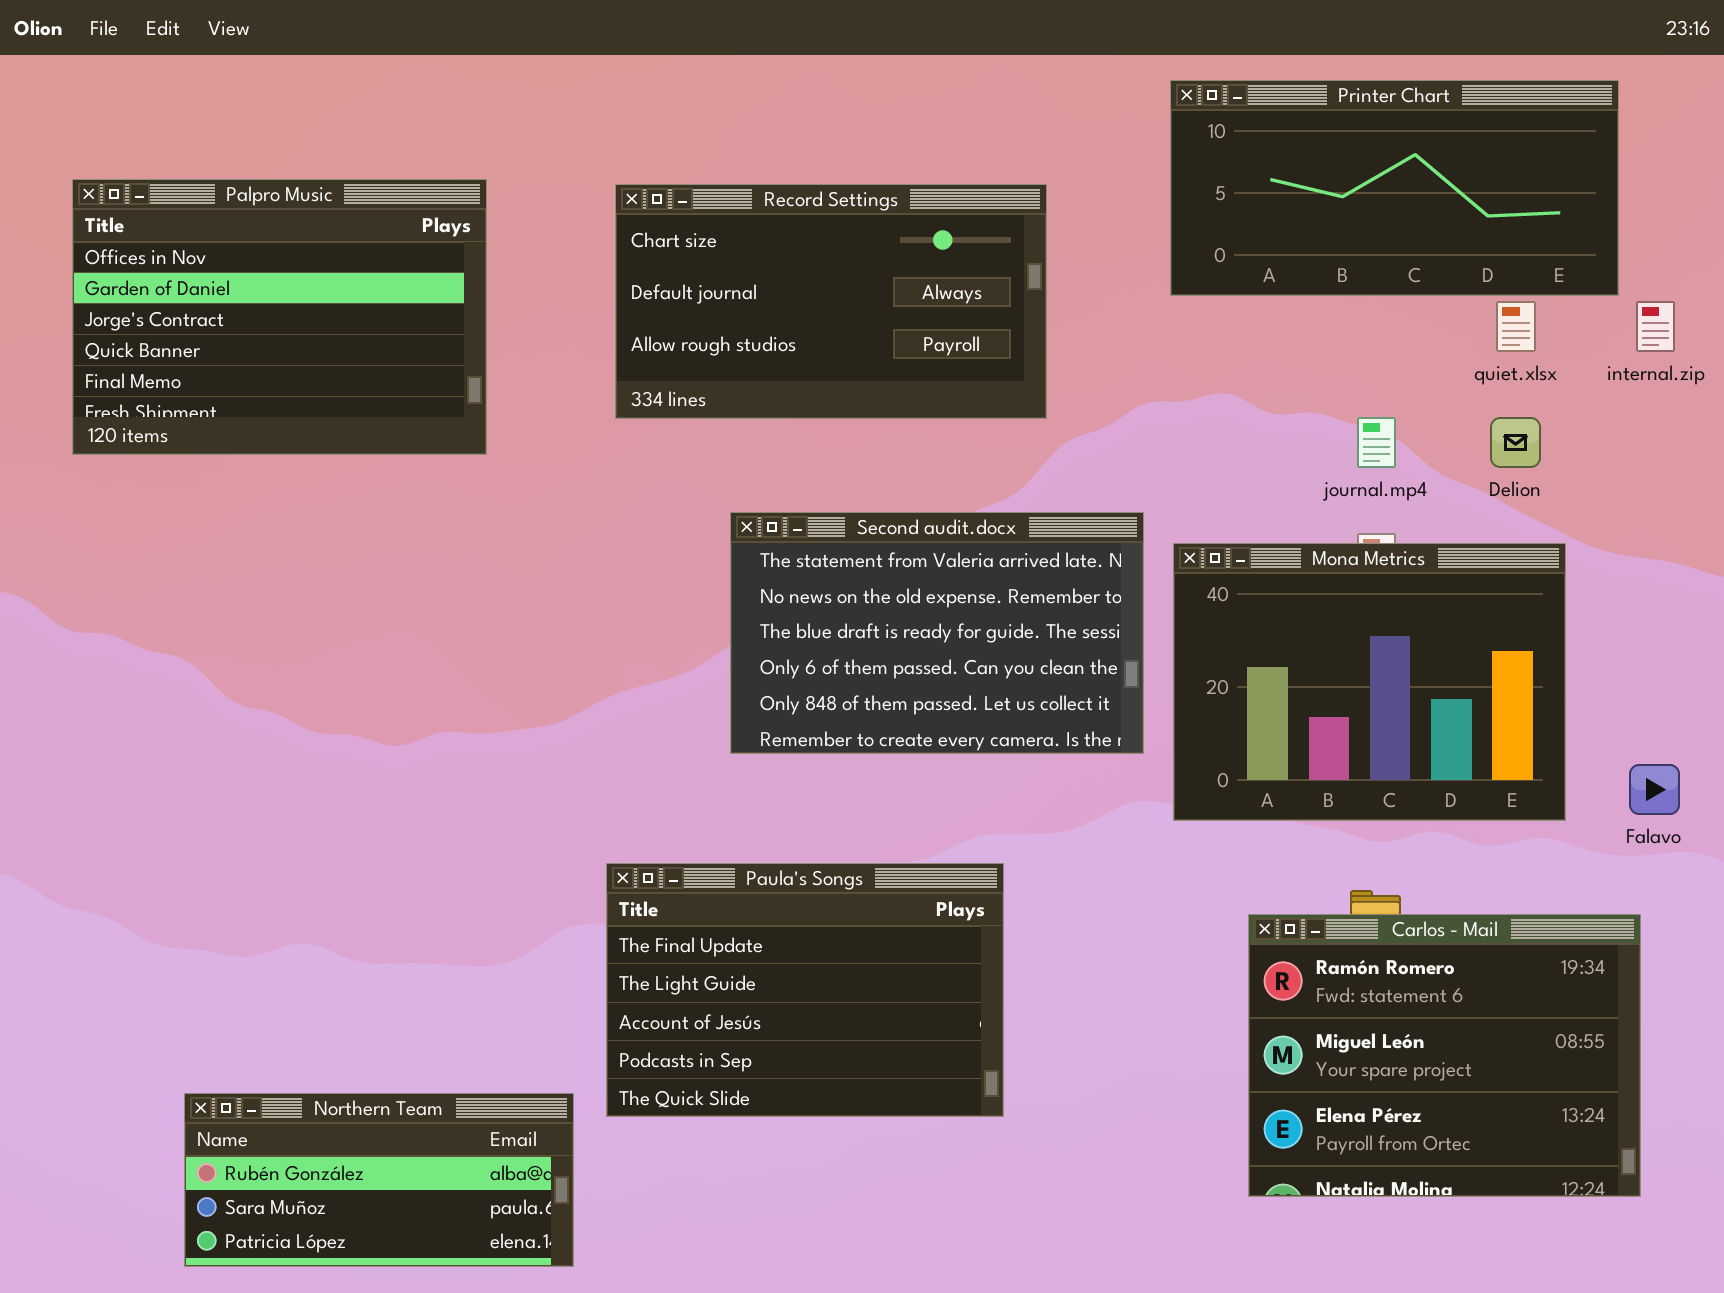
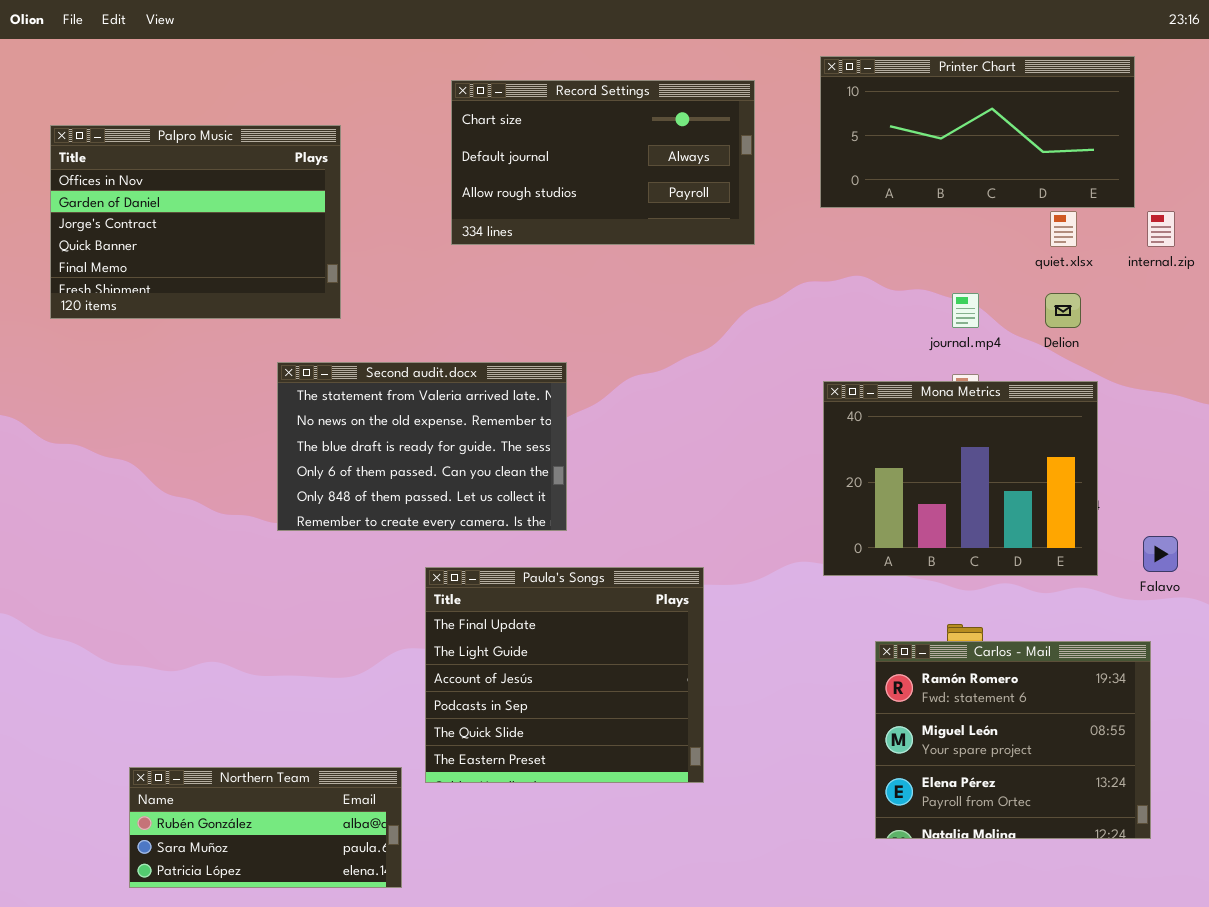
Record Settings: [615,184,1047,419] -> [451,80,755,245], moved
Second audit.docx: [730,512,1144,754] -> [277,362,567,531], moved
Paula's Songs: [606,863,1004,1117] -> [425,567,704,783], resized

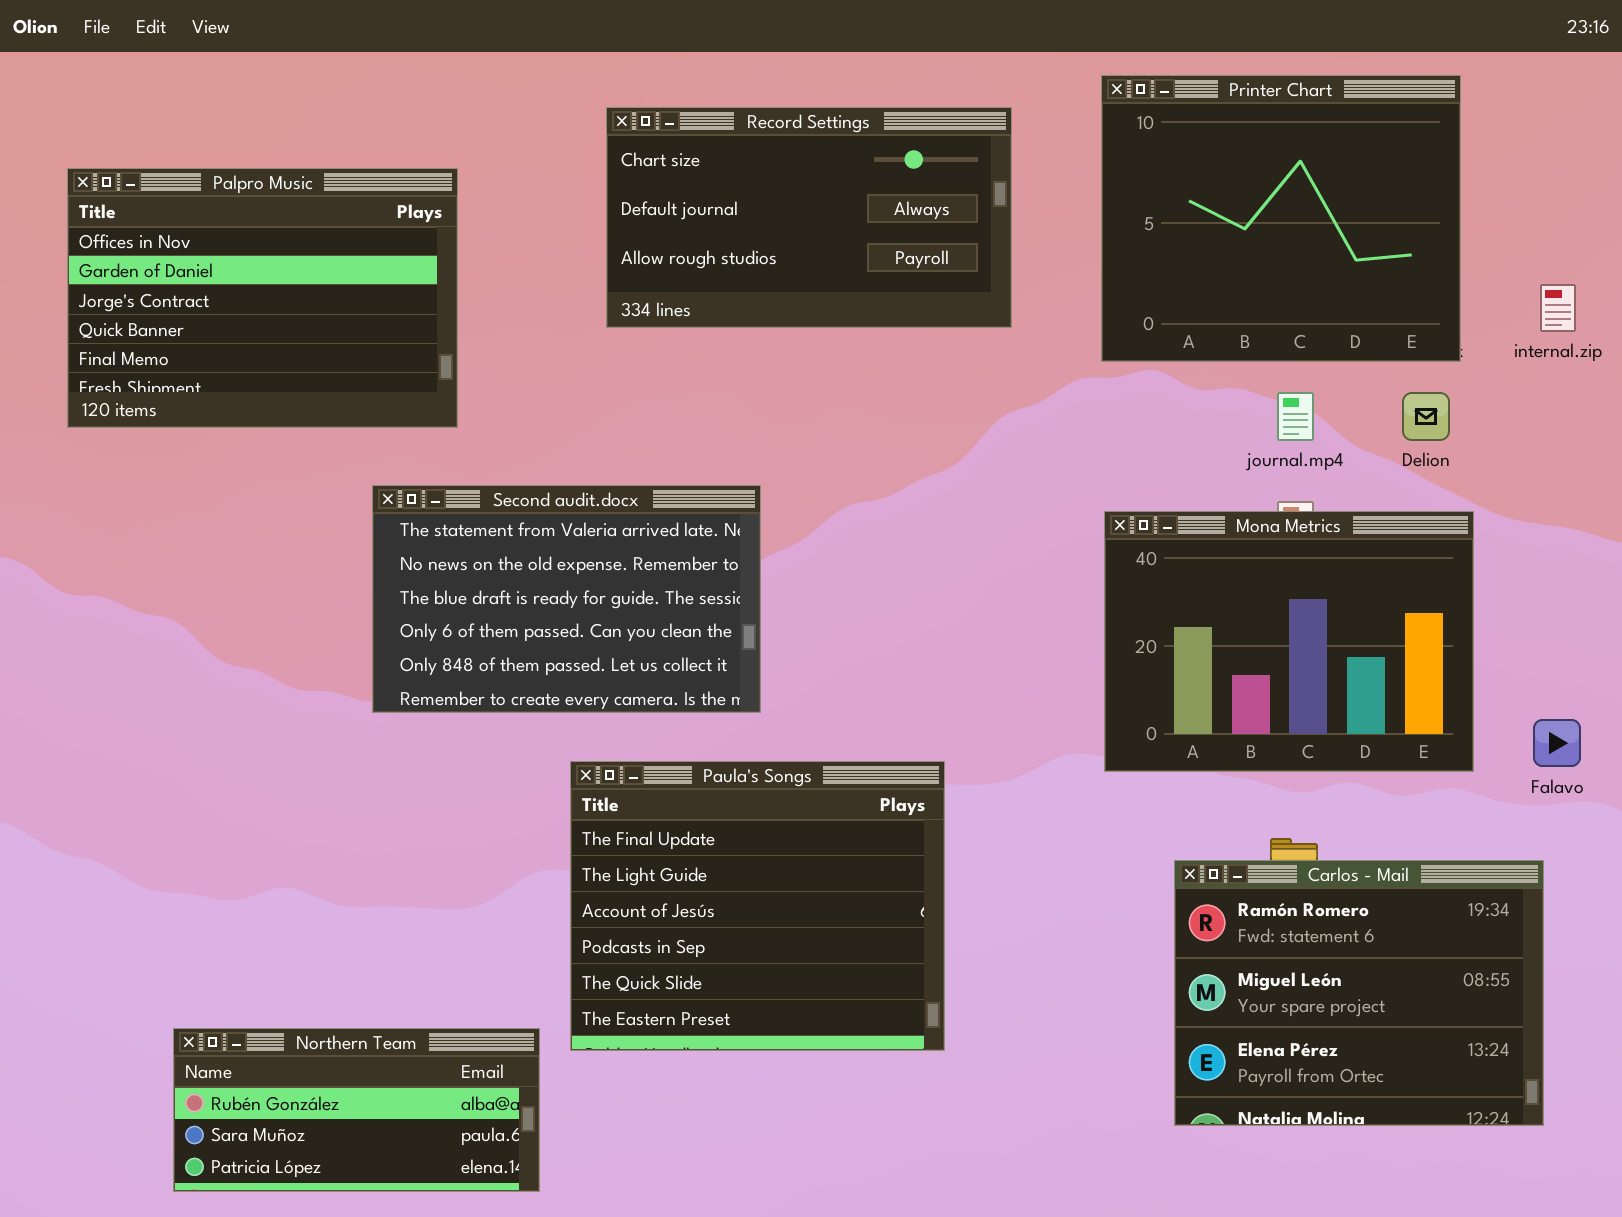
Printer Chart: [820,56,1135,208] -> [1101,75,1461,362], resized

